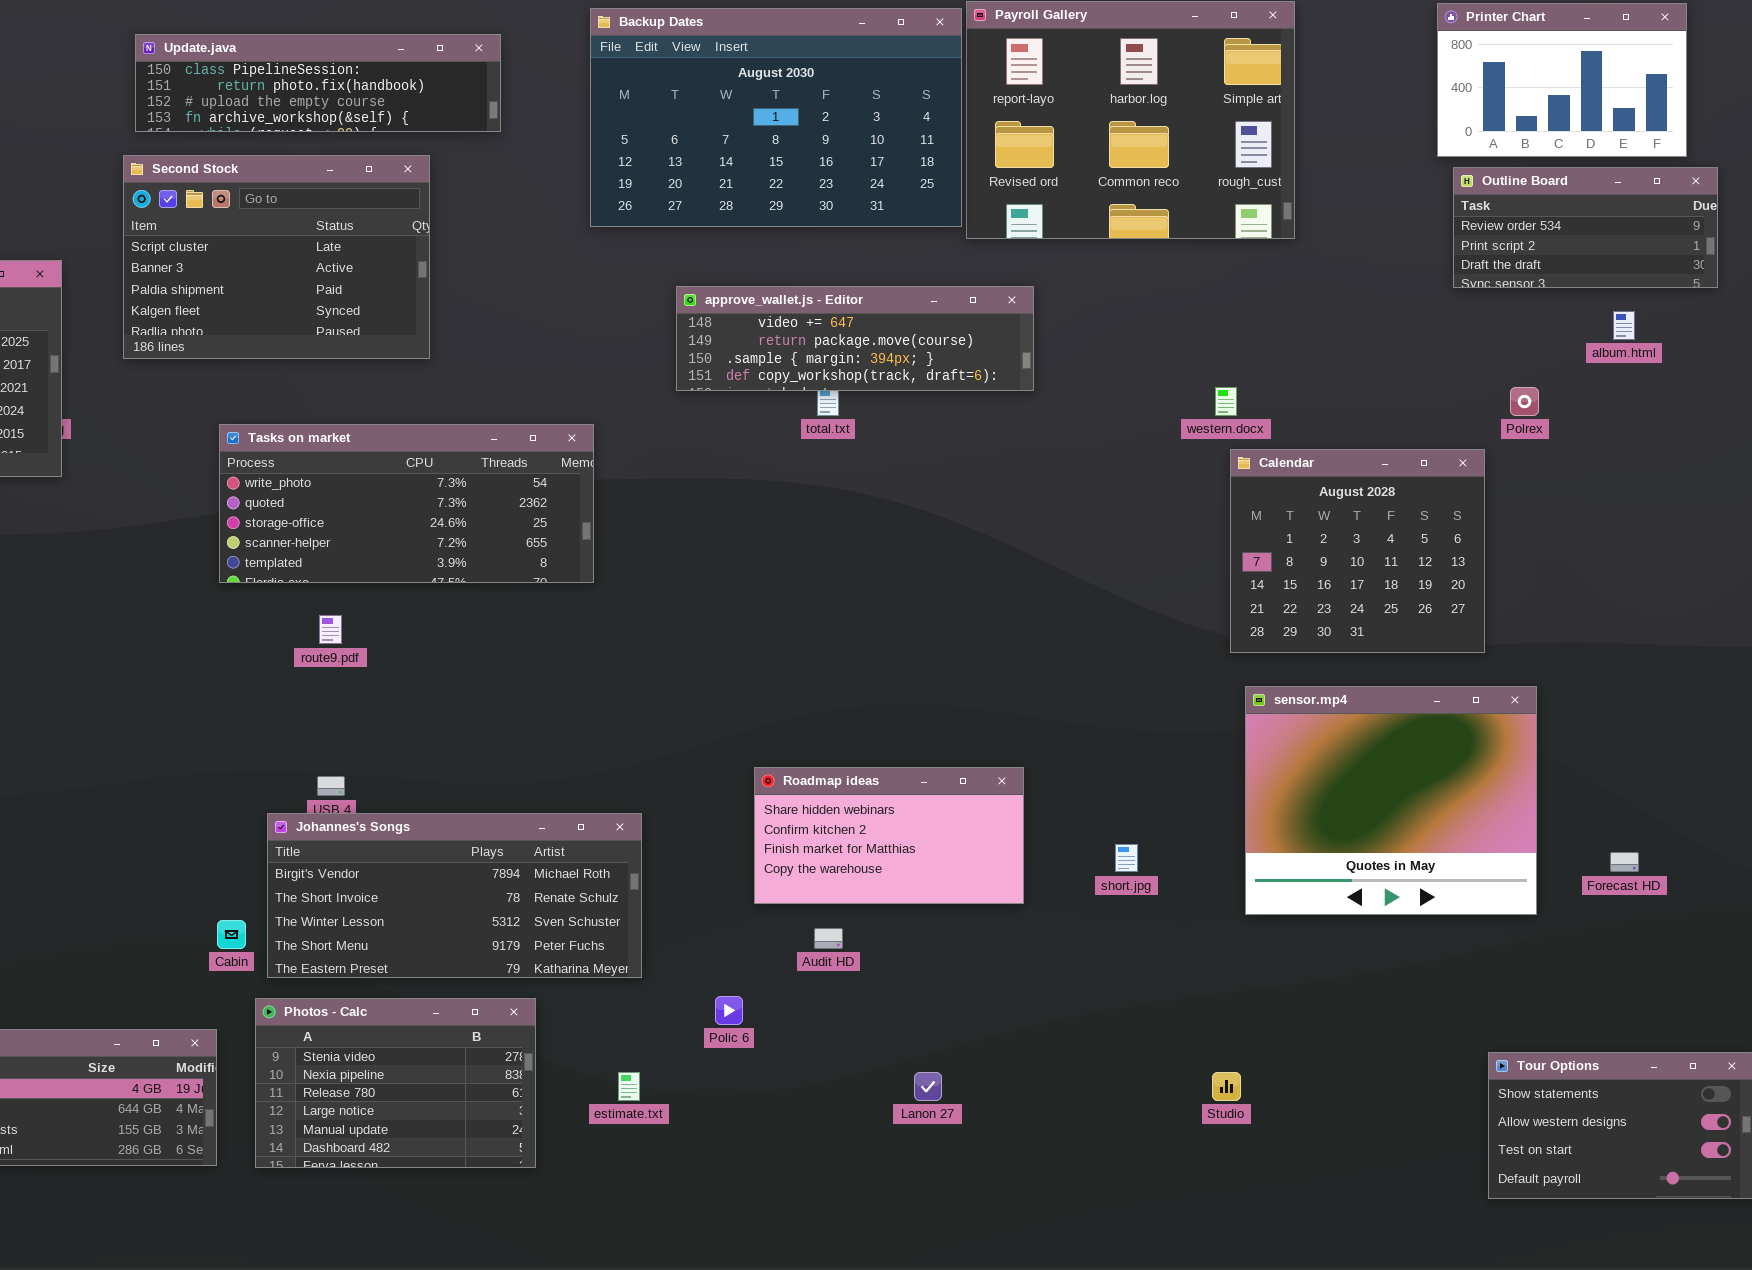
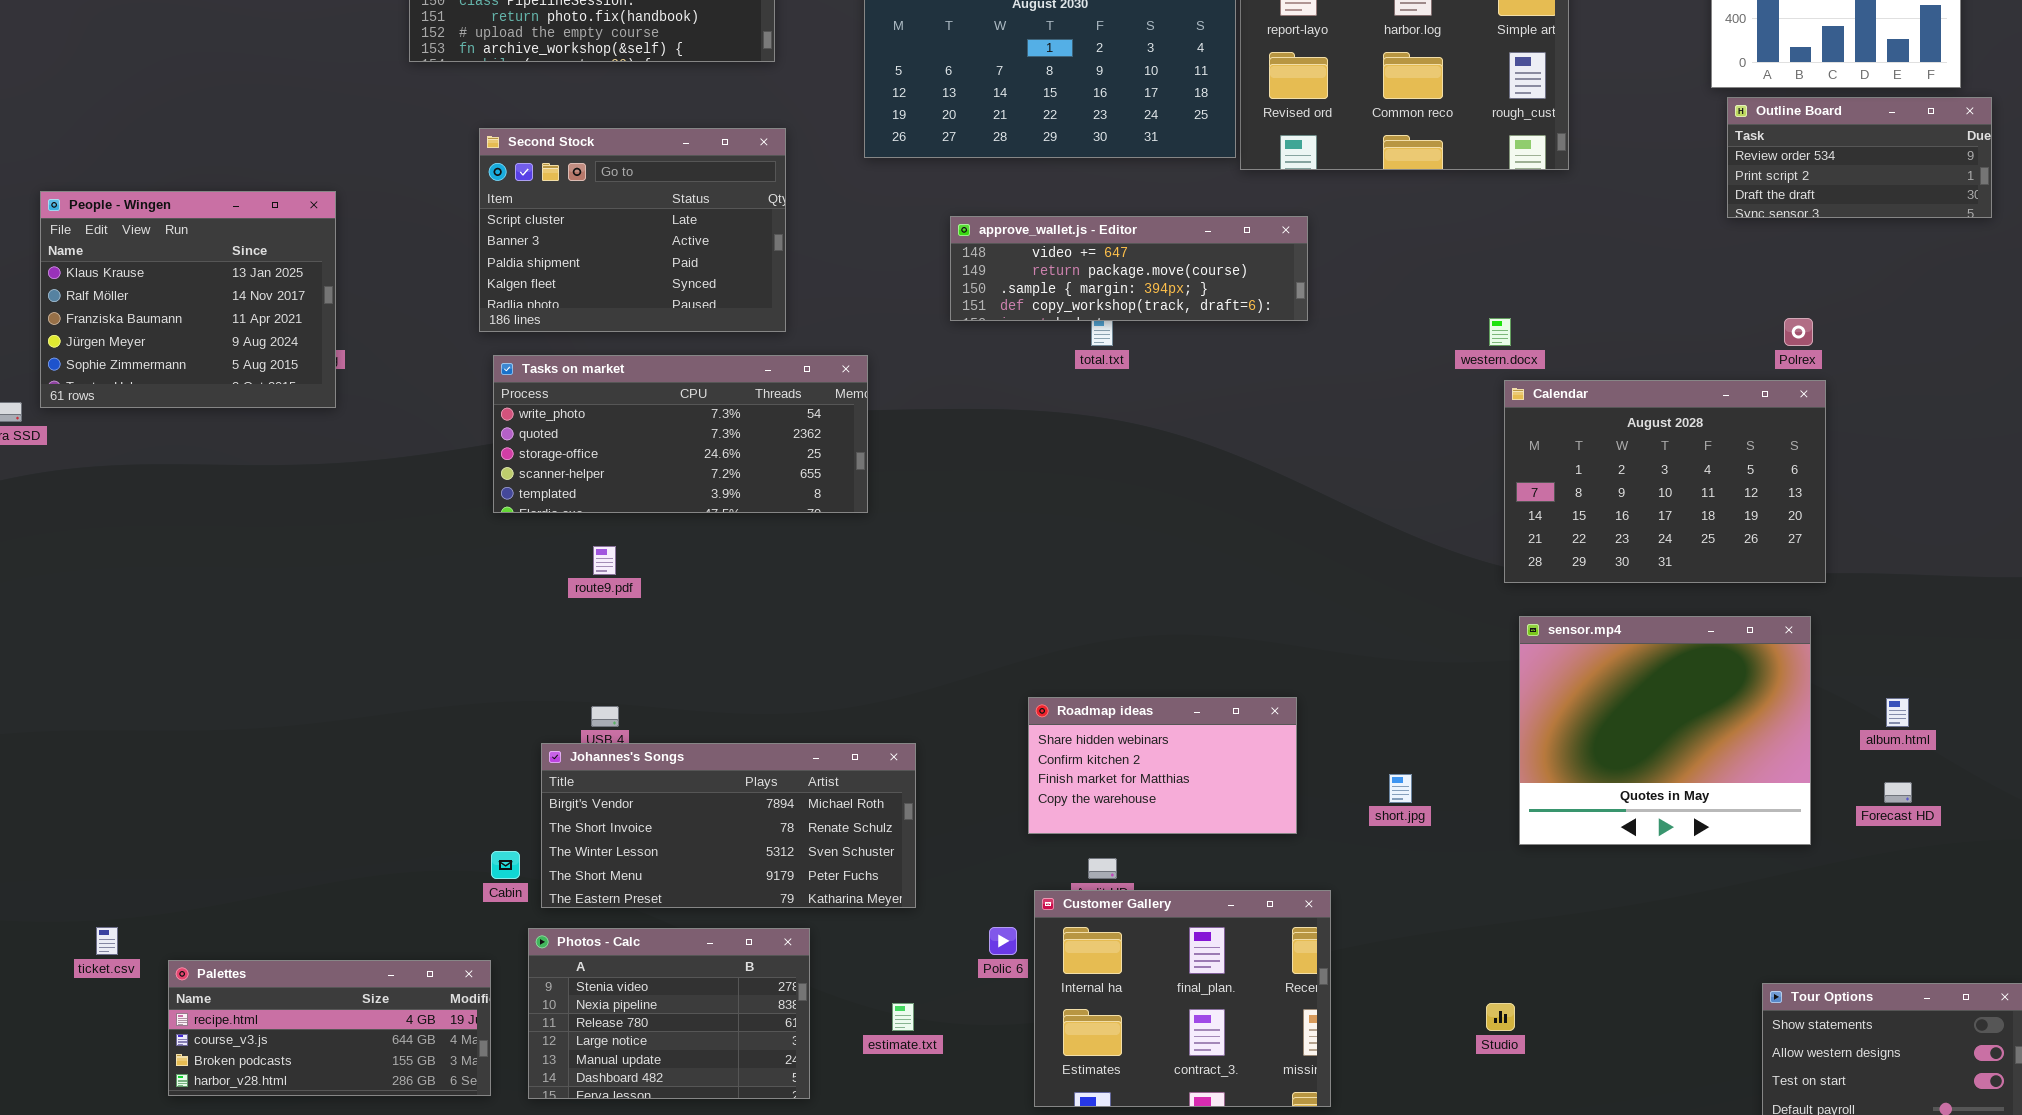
Second Stock: [123,155,430,359] -> [479,128,786,332], moved
album.html: [1613,311,1635,340] -> [1886,698,1909,727], moved
Calendar: [1230,449,1485,653] -> [1504,380,1826,583], resized
Customer Gallery: none -> [1034,890,1331,1107], opened

